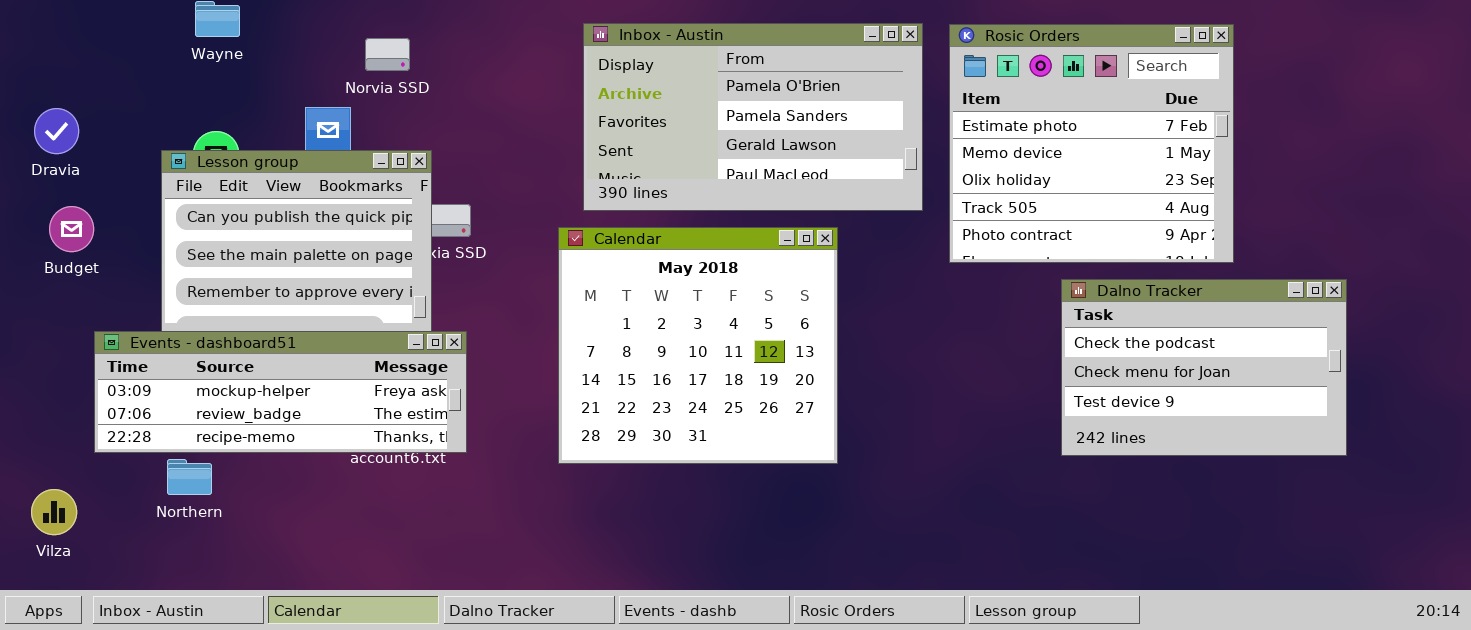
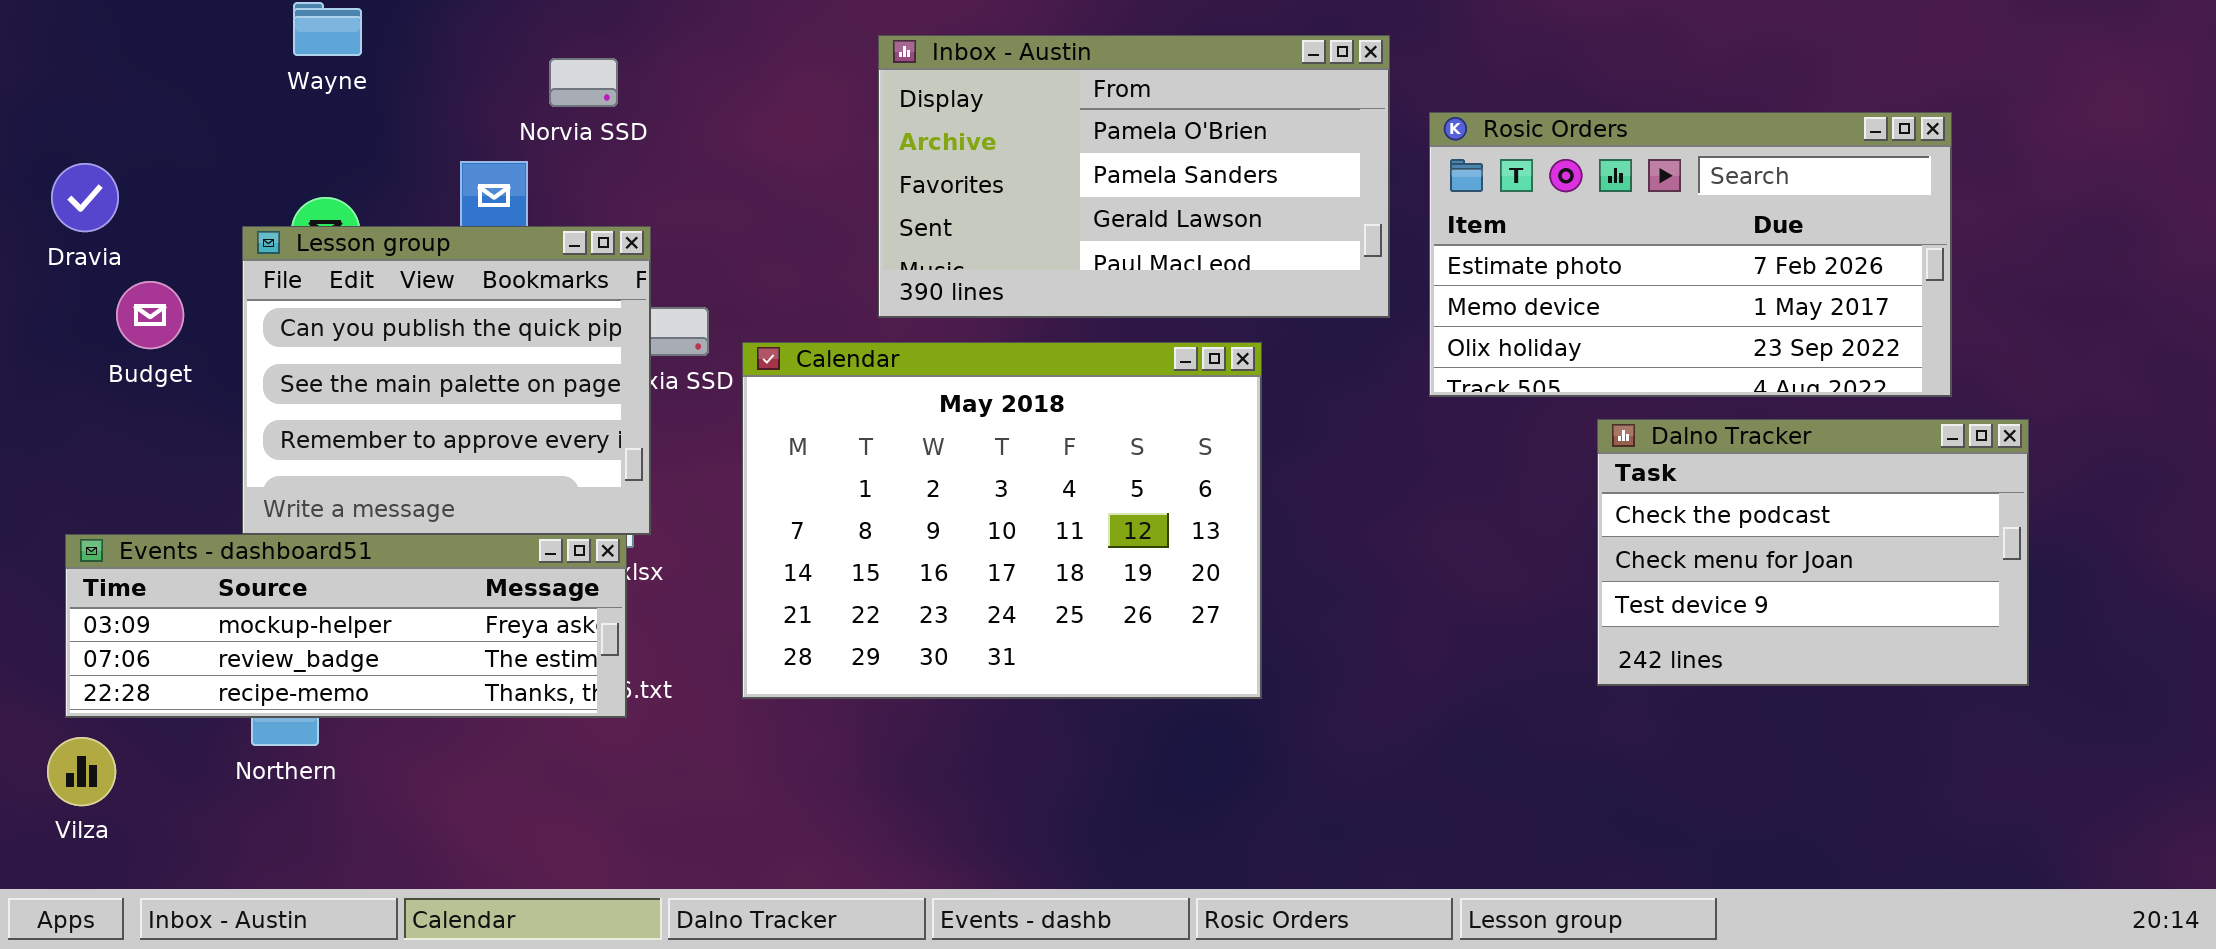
Rosic Orders: [949,24,1234,263] -> [1429,112,1952,397], resized
Budget: [49,206,94,252] -> [116,281,184,349], moved
Calendar: [558,227,838,464] -> [742,342,1262,699], resized
Events - dashboard51: [94,331,467,453] -> [65,534,627,718], moved

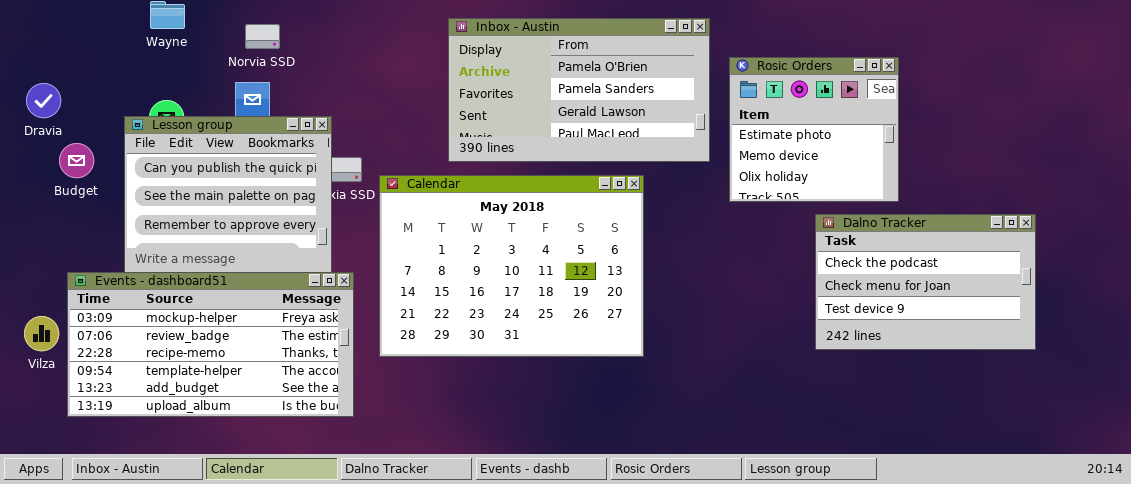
Norvia SSD: [549,58,618,107] -> [245,24,280,49], moved
Rosic Orders: [1429,112,1952,397] -> [729,57,899,202], resized
Events - dashboard51: [65,534,627,718] -> [67,272,354,417], moved, resized
Vilza: [47,737,116,806] -> [24,316,59,351], moved

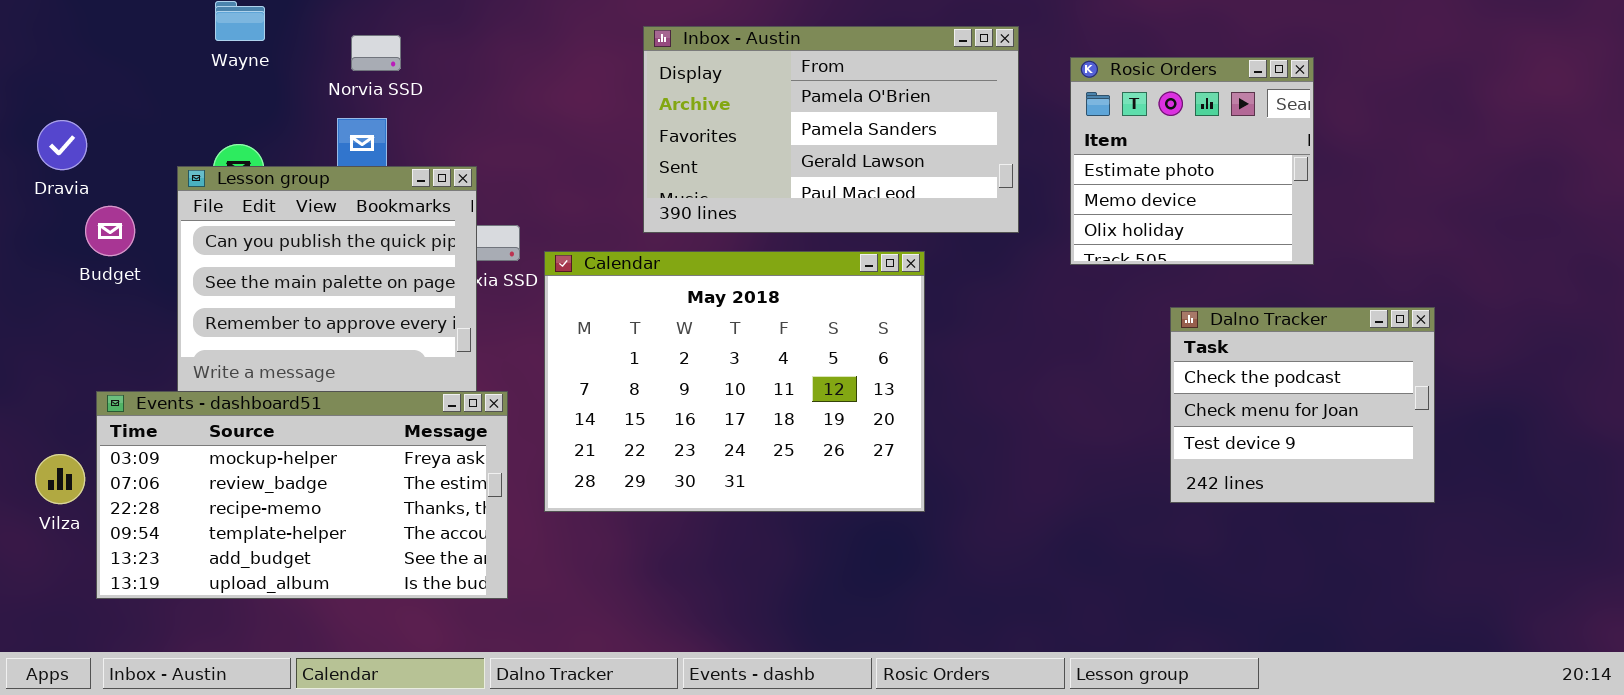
Rosic Orders: [729,57,899,202] -> [1070,57,1314,265], moved
Dalno Tracker: [815,214,1036,350] -> [1170,307,1435,503], resized

